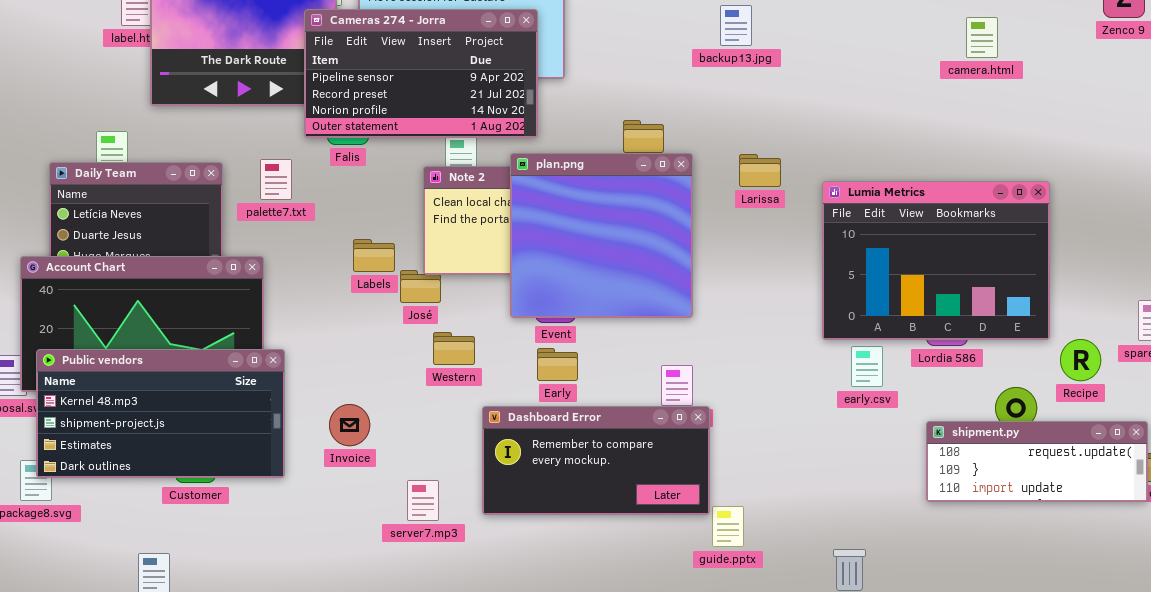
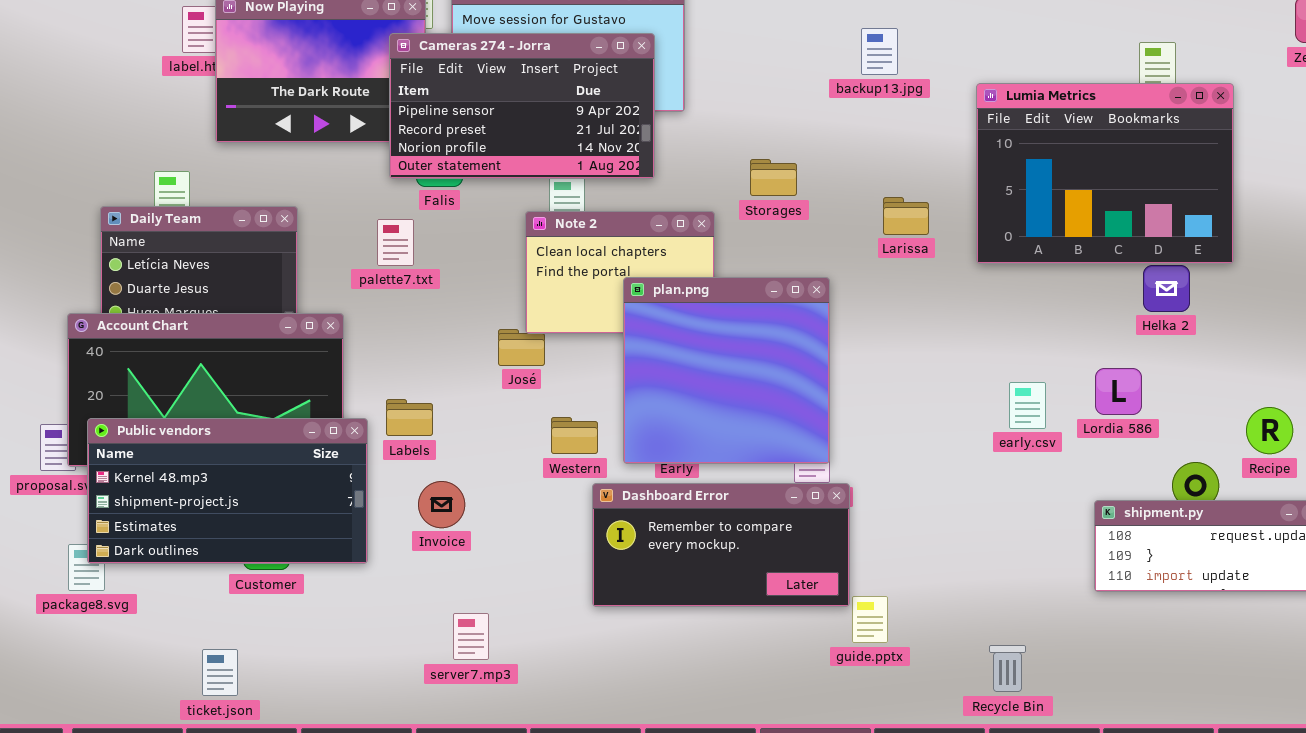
plan.png: [510,153,693,318] -> [623,277,830,464], moved
palette7.txt: [260,159,292,200] -> [377,219,414,266], moved
Lumia Metrics: [822,181,1050,340] -> [976,83,1234,264], moved
Labels: [353,239,395,272] -> [386,399,433,436], moved
Western: [433,332,475,365] -> [551,417,598,454], moved
early.csv: [851,346,883,387] -> [1009,382,1046,429], moved
server7.mp3: [407,480,439,521] -> [453,613,489,660], moved

